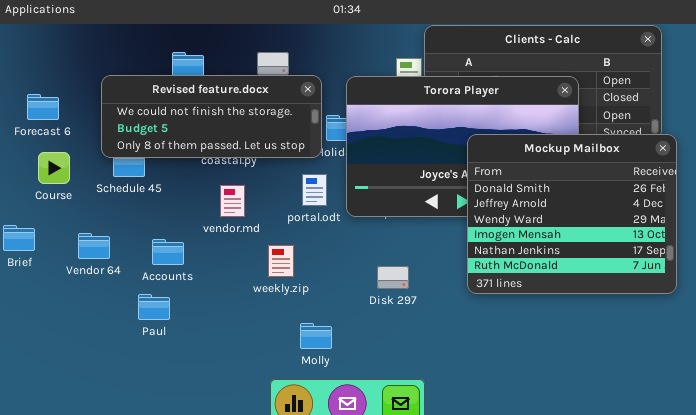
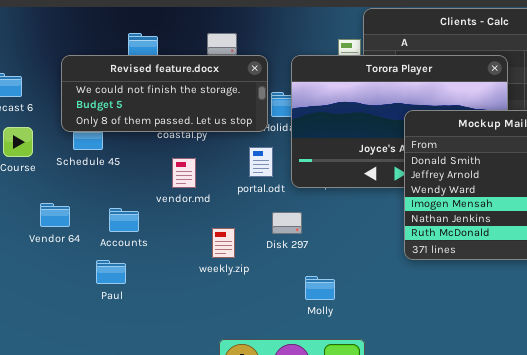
weekly.zip: [268,245,294,277] -> [212,228,235,258], moved
Disk 297: [377,266,409,289] -> [272,212,302,234], moved
Molly: [300,323,332,349] -> [305,276,335,300], moved

